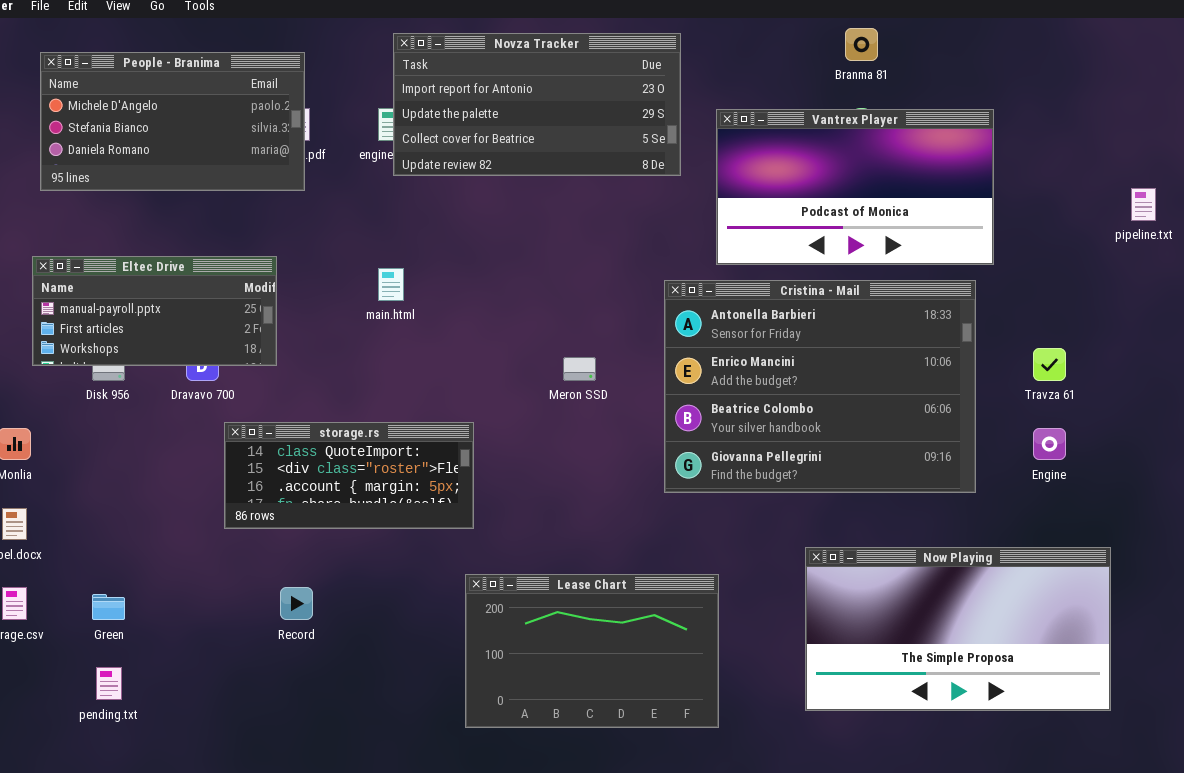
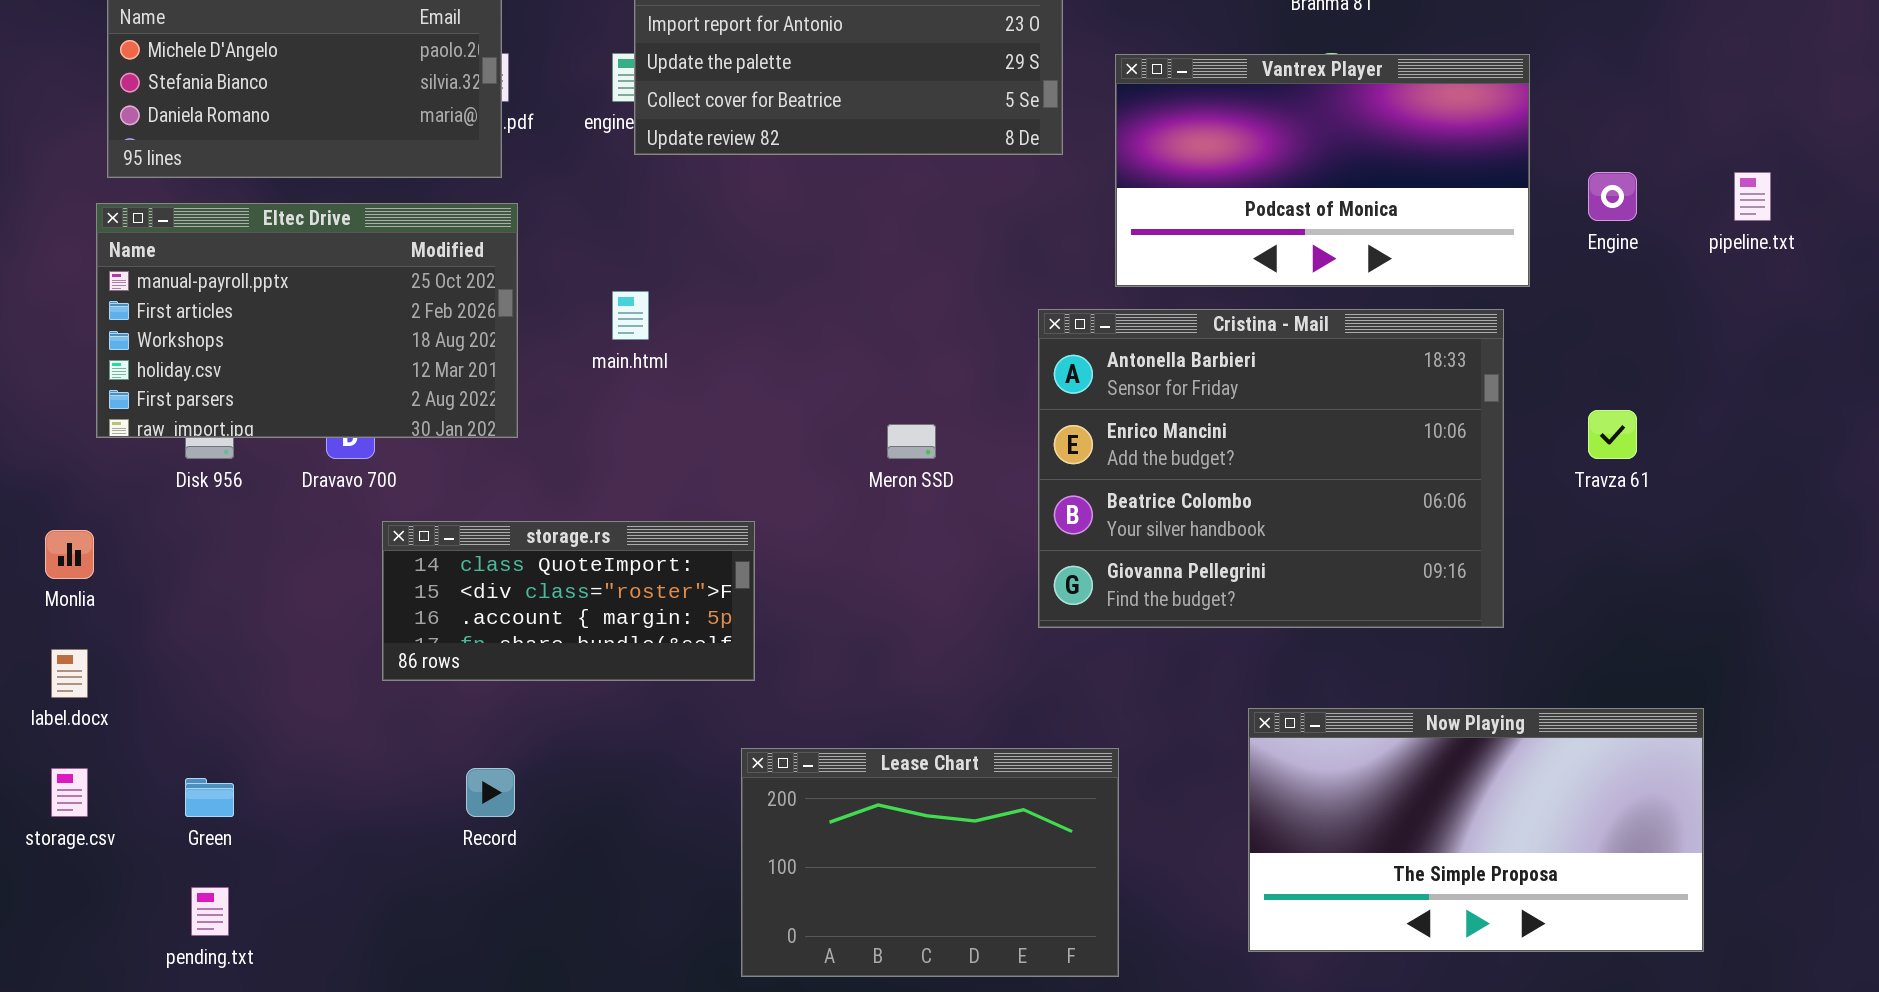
Eltec Drive: [32,256,277,366] -> [96,203,518,438], resized
Engine: [1033,428,1066,460] -> [1588,172,1637,221], moved

